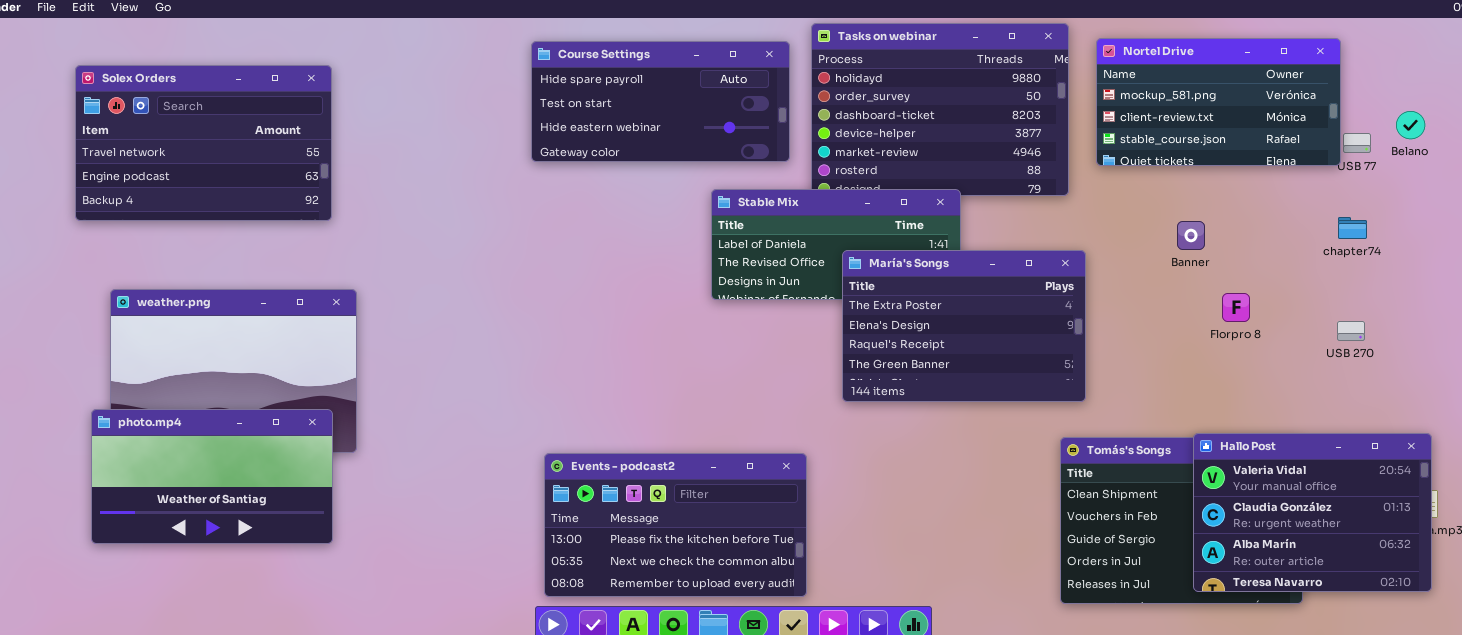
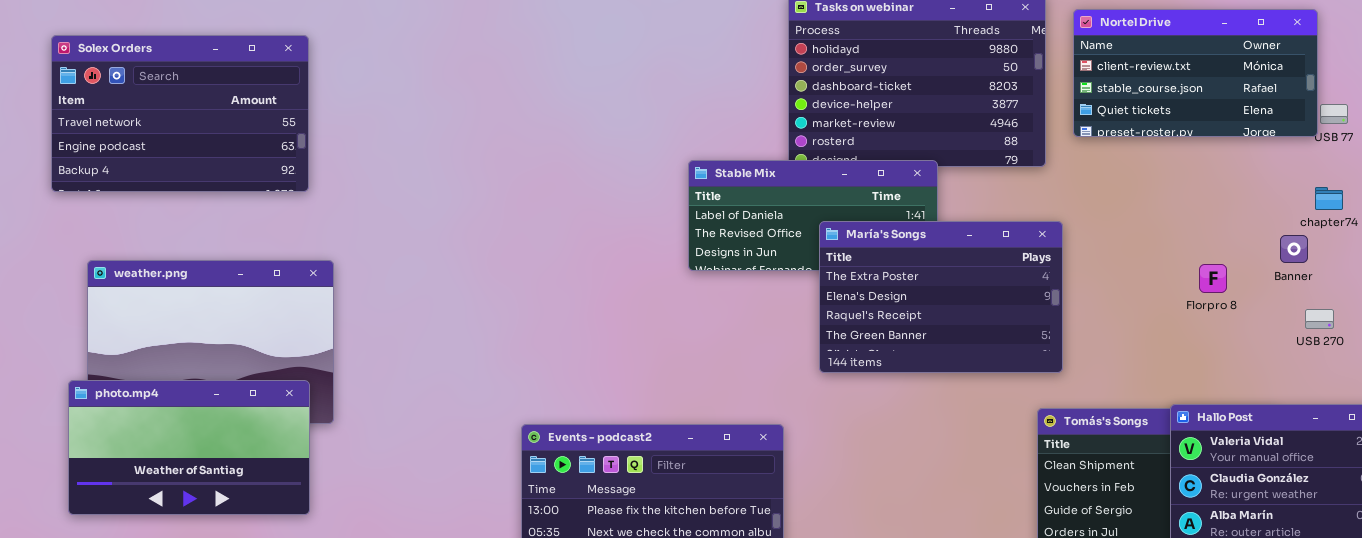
Nortel Drive: [1096,38,1341,166] -> [1073,9,1318,137], scrolled down 1 row
Course Settings: [531,41,790,162] -> none, closed
Banner: [1177,221,1205,250] -> [1280,235,1308,263], moved
USB 270: [1337,321,1365,341] -> [1305,309,1334,329], moved

